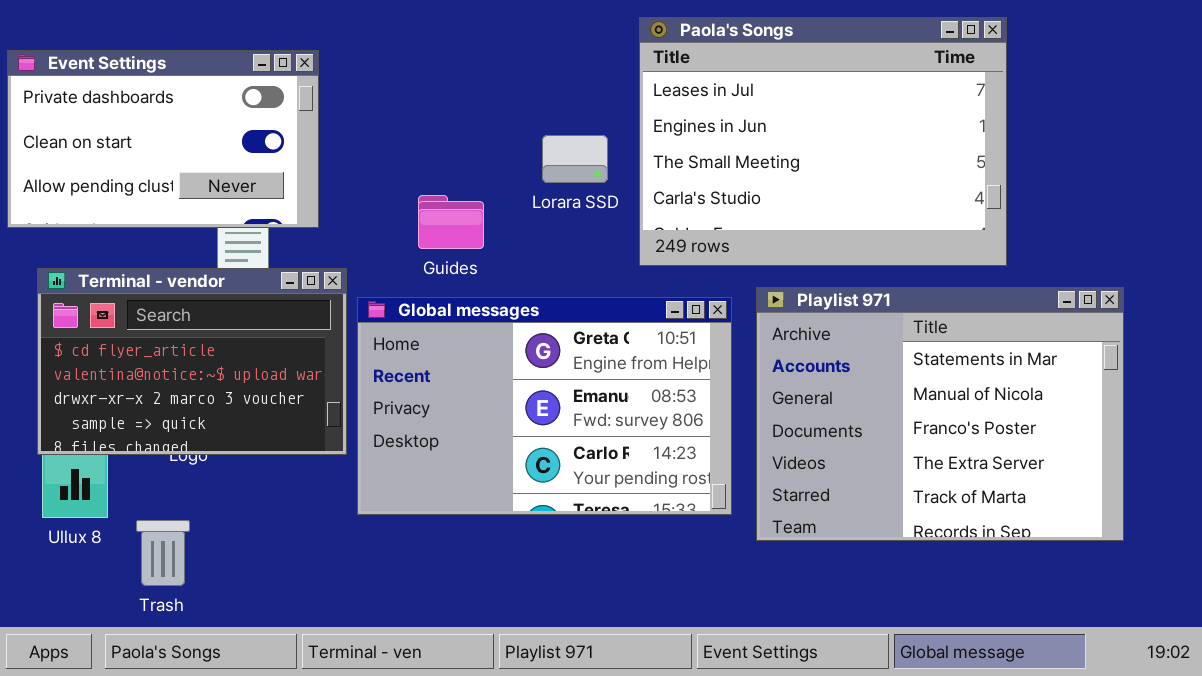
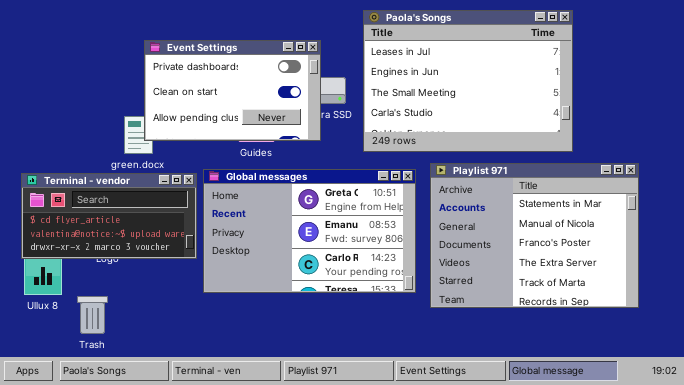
Event Settings: [7,50,319,228] -> [144,40,321,141], moved
Terminal - vendor: [37,268,347,455] -> [21,173,197,259], resized

